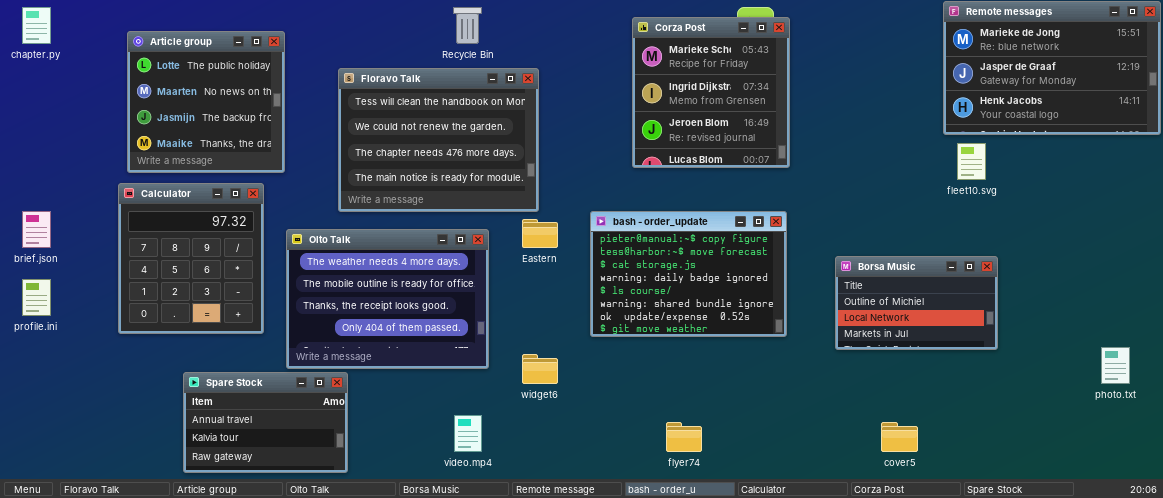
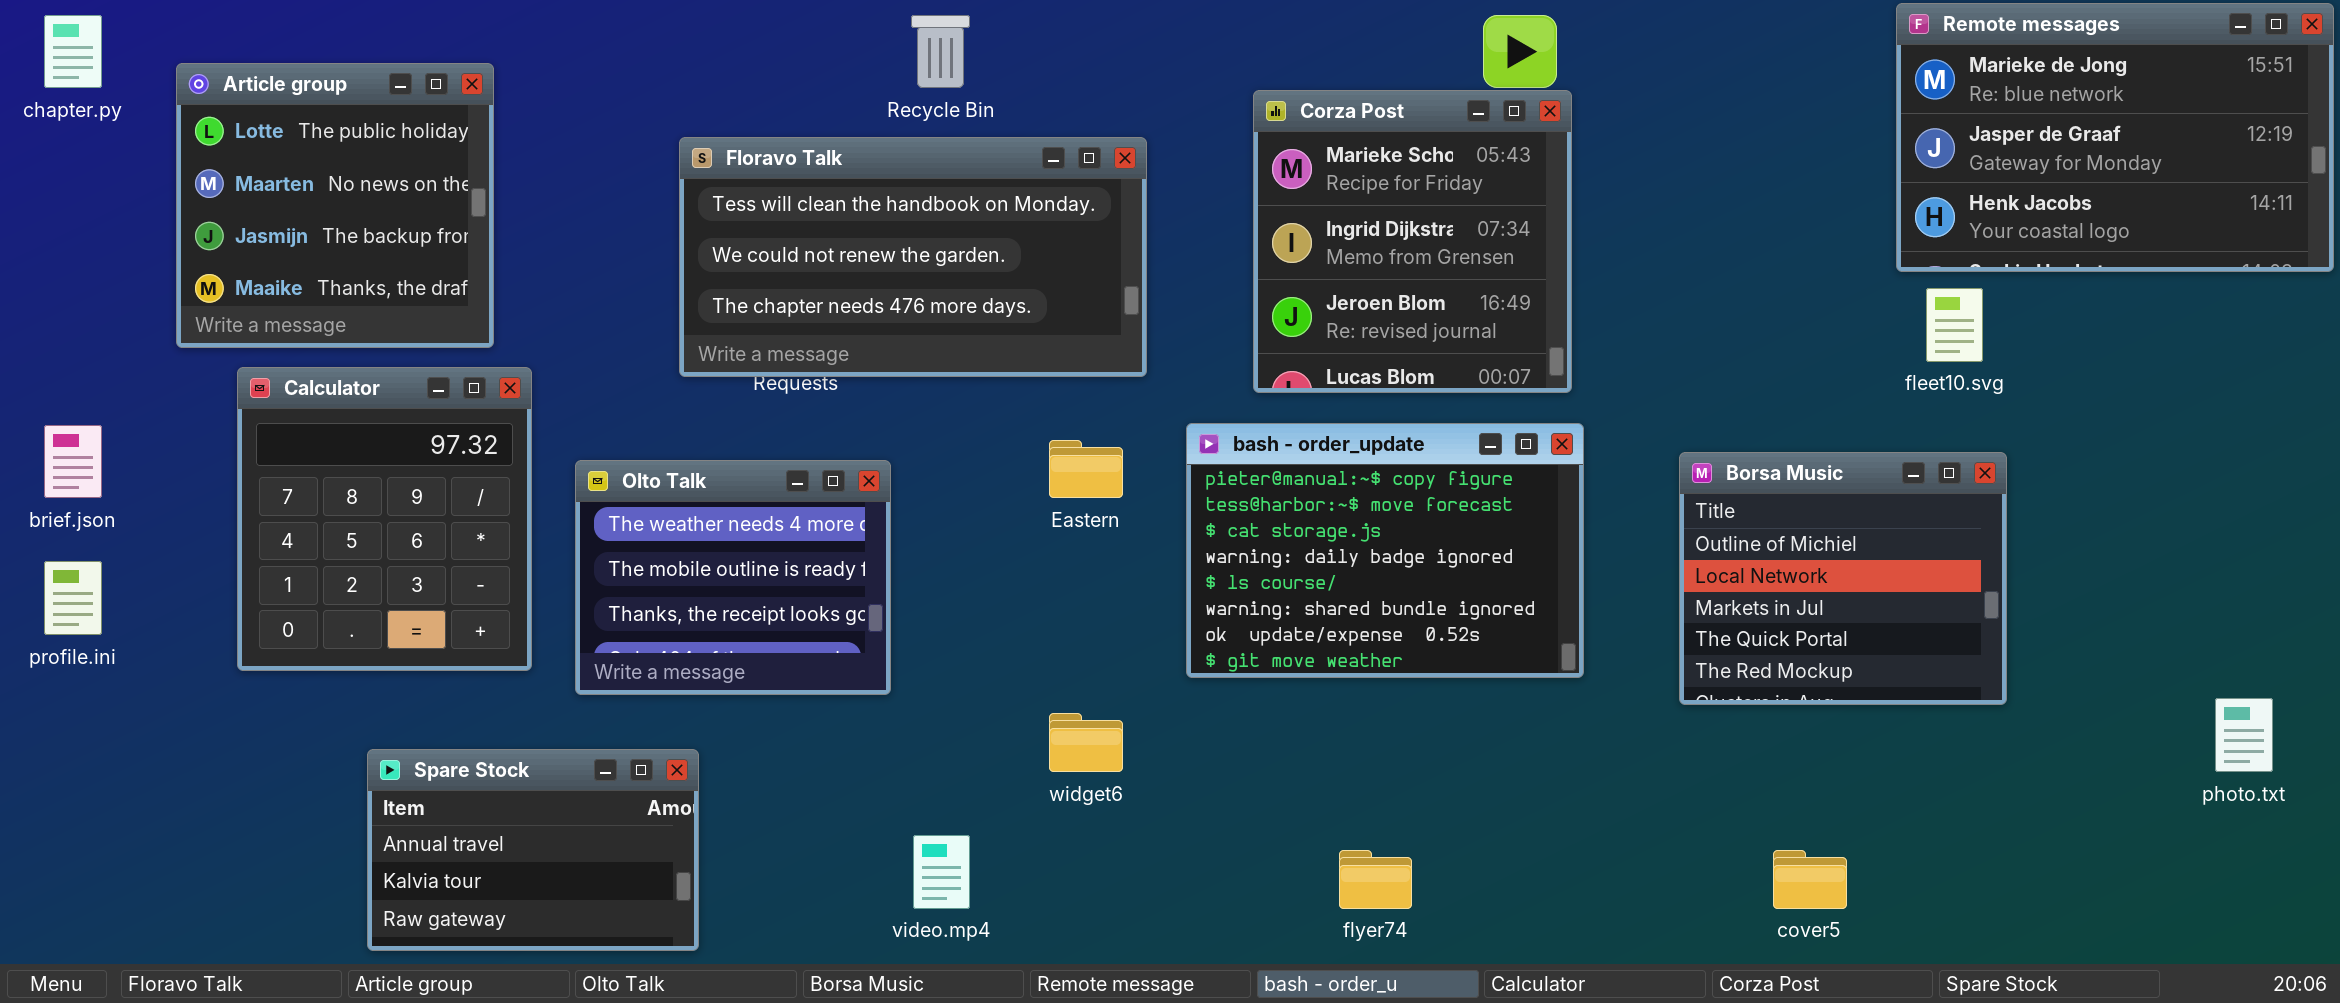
Corza Post: [632,17,790,168] -> [1253,90,1572,393], moved
Article group: [127,31,285,173] -> [176,63,494,348], moved
Floravo Talk: [338,68,539,212] -> [679,137,1147,377], resized
Olto Talk: [286,229,489,369] -> [575,460,891,695], resized
Borsa Music: [835,256,998,350] -> [1679,452,2007,705], resized

